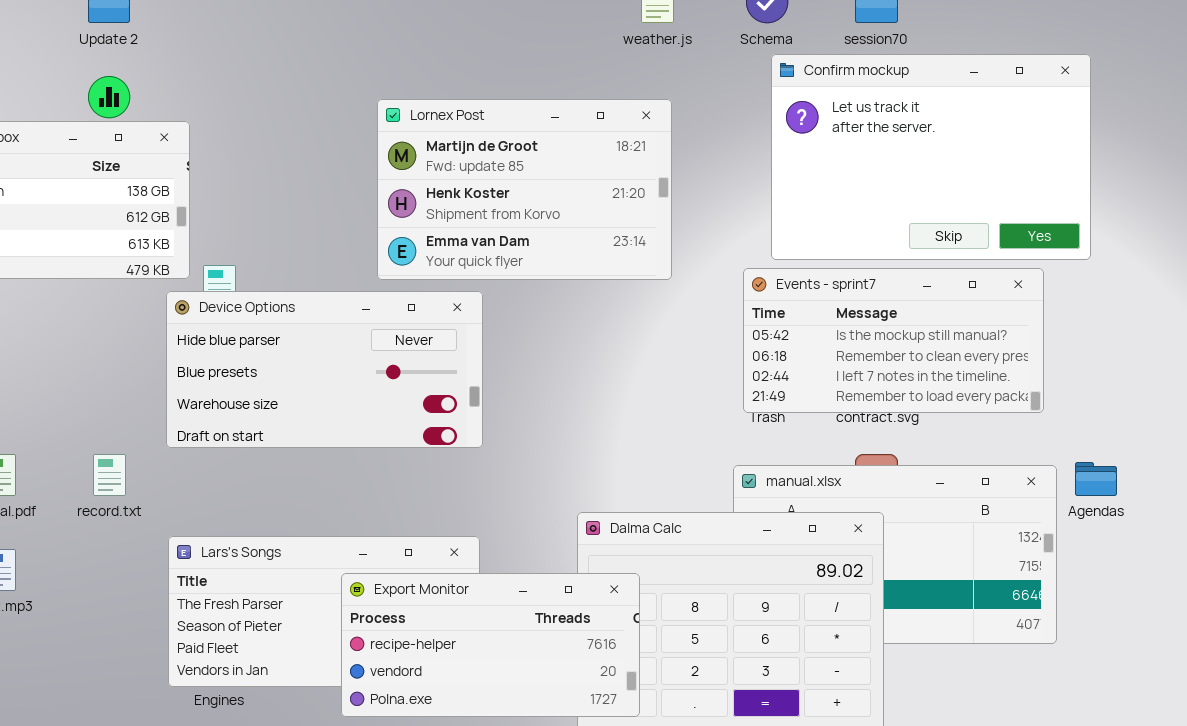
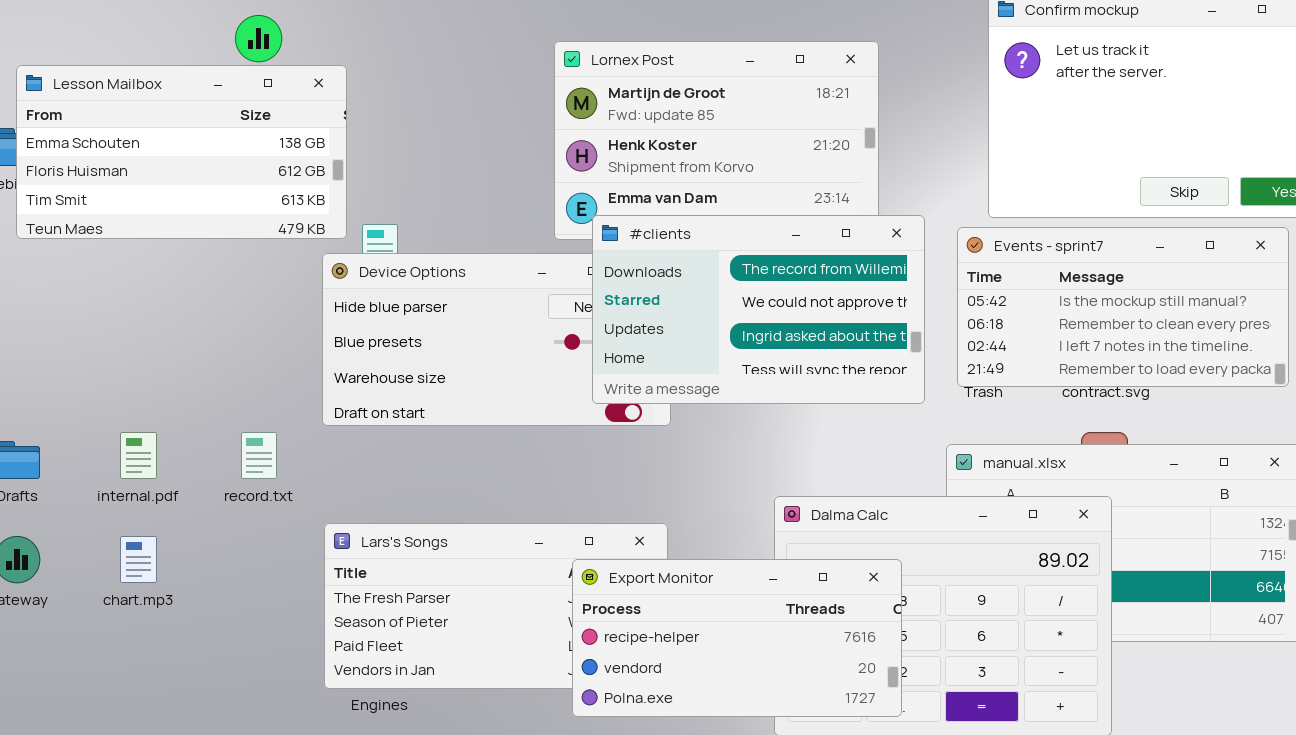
#clients: none -> [592,215,925,404], opened
Export Monitor: [341,573,640,717] -> [572,559,902,717], moved

